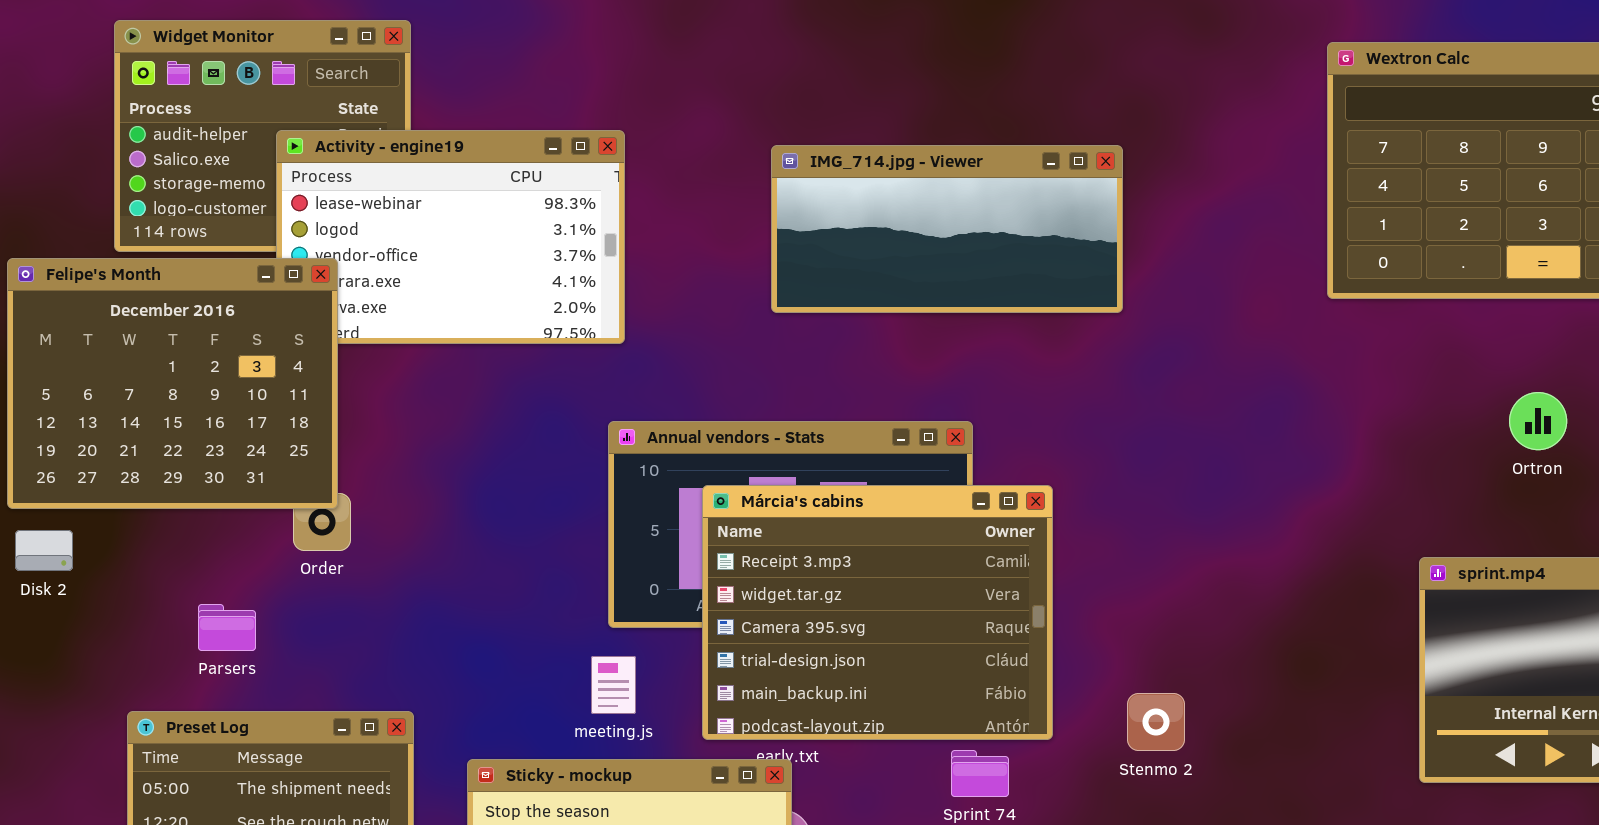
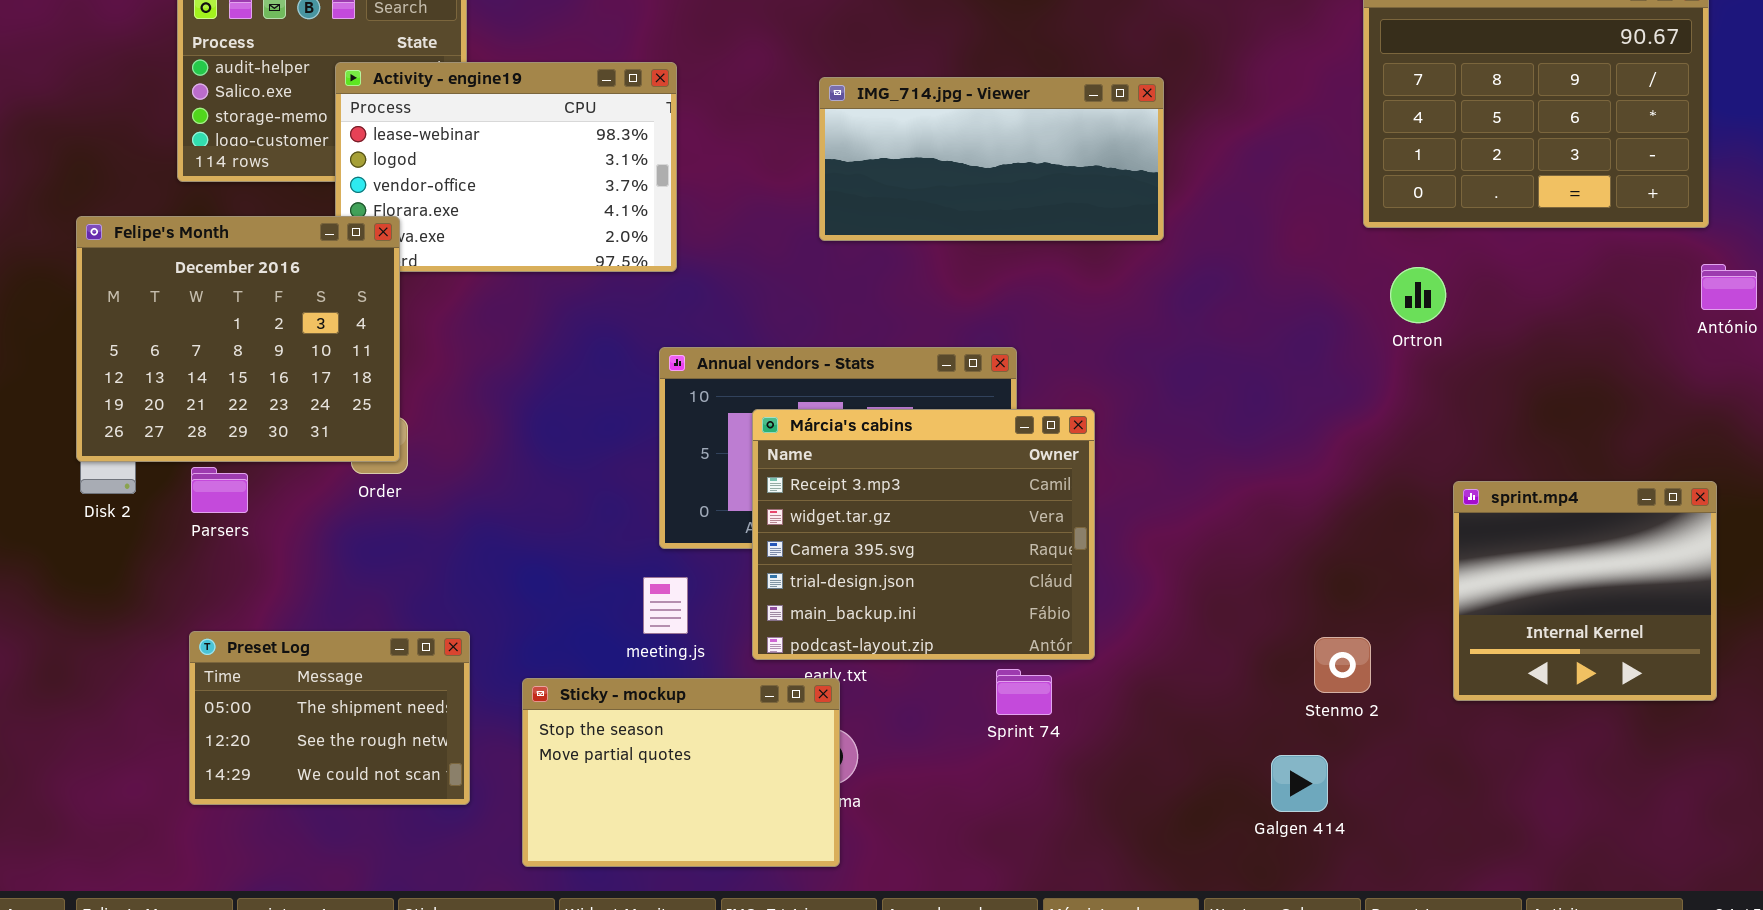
Felipe's Month: [7,258,338,509] -> [76,216,400,462], moved
Ortron: [1509,392,1567,450] -> [1390,267,1446,323], moved
Parsers: [198,604,256,651] -> [191,467,248,513], moved
Stenmo 2: [1127,693,1185,751] -> [1314,637,1371,693], moved

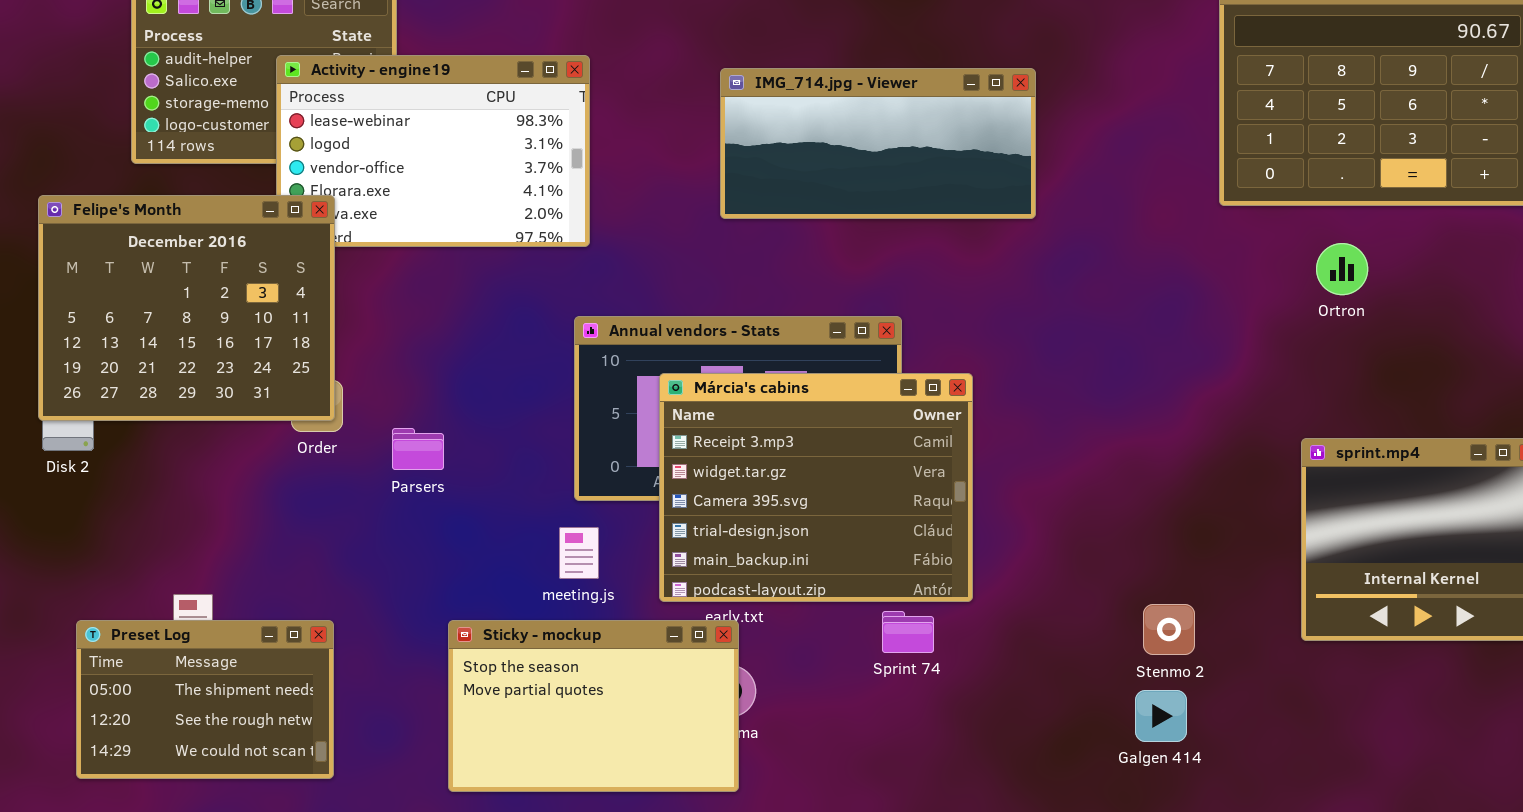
Ortron: [1390,267,1446,323] -> [1316,243,1368,295], moved
Parsers: [191,467,248,513] -> [392,428,444,470], moved
Preset Log: [189,631,470,805] -> [76,620,334,779], moved
Stenmo 2: [1314,637,1371,693] -> [1143,604,1195,655], moved

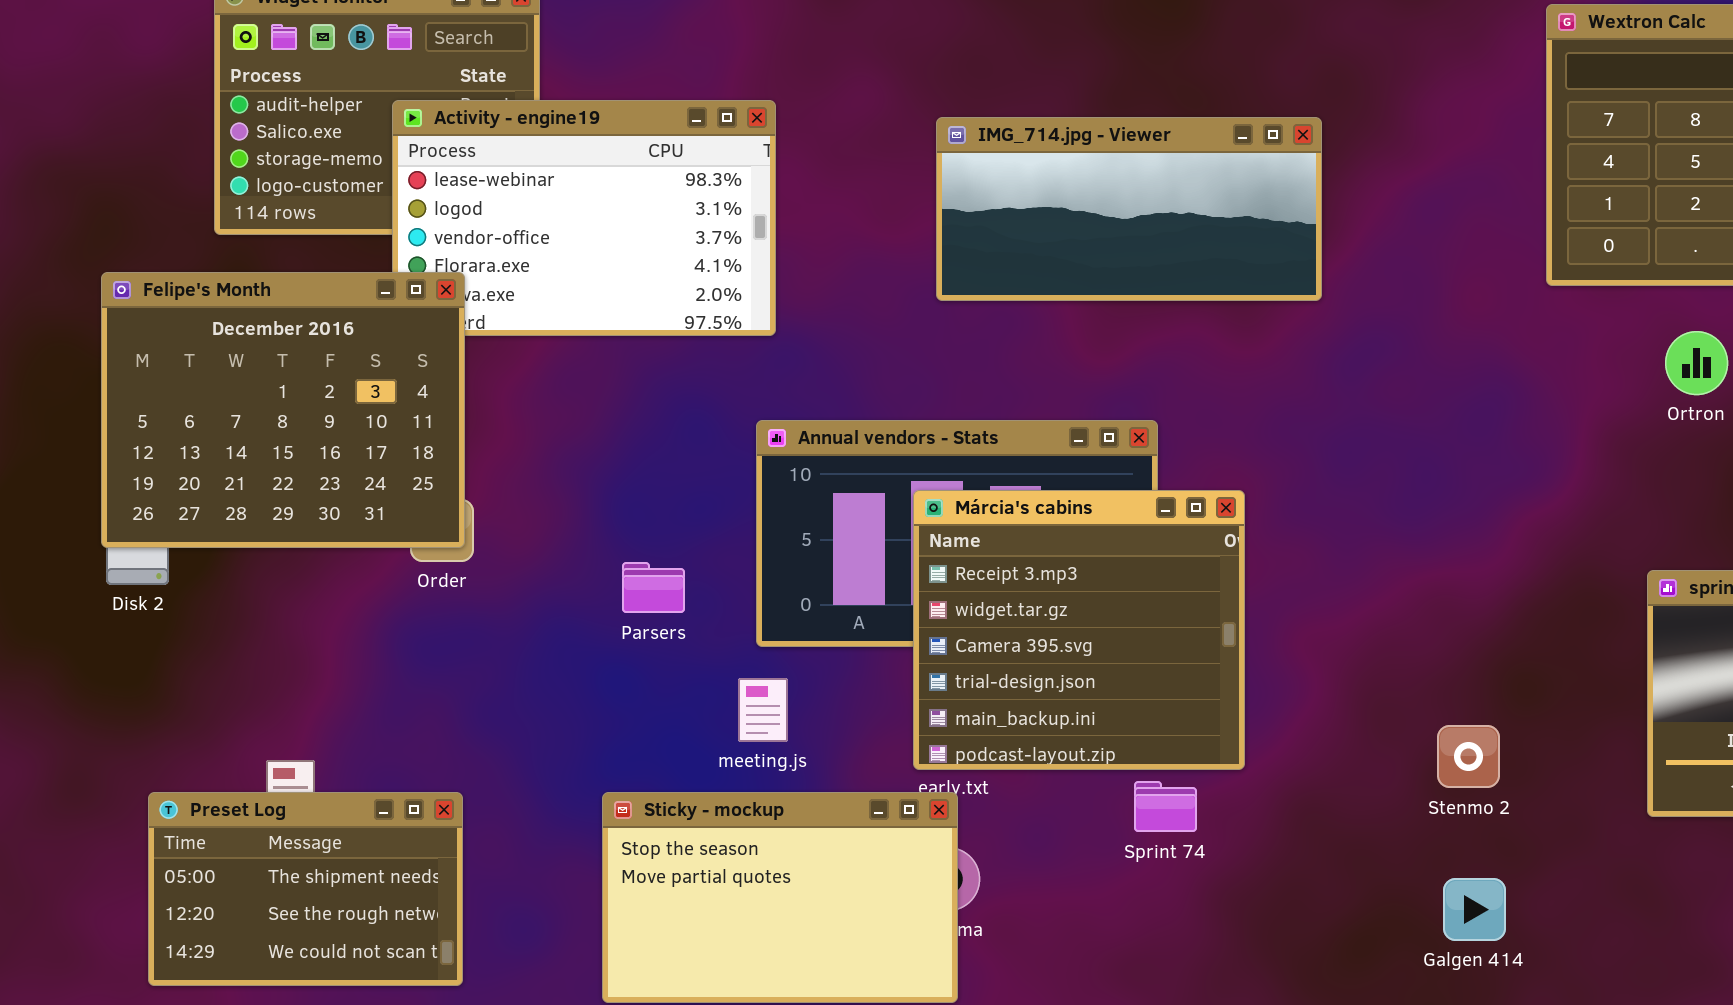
Márcia's cabins: [659,373,973,602] -> [913,490,1245,770], resized
Parsers: [392,428,444,470] -> [622,562,685,613], moved
Stenmo 2: [1143,604,1195,655] -> [1437,725,1500,788], moved

